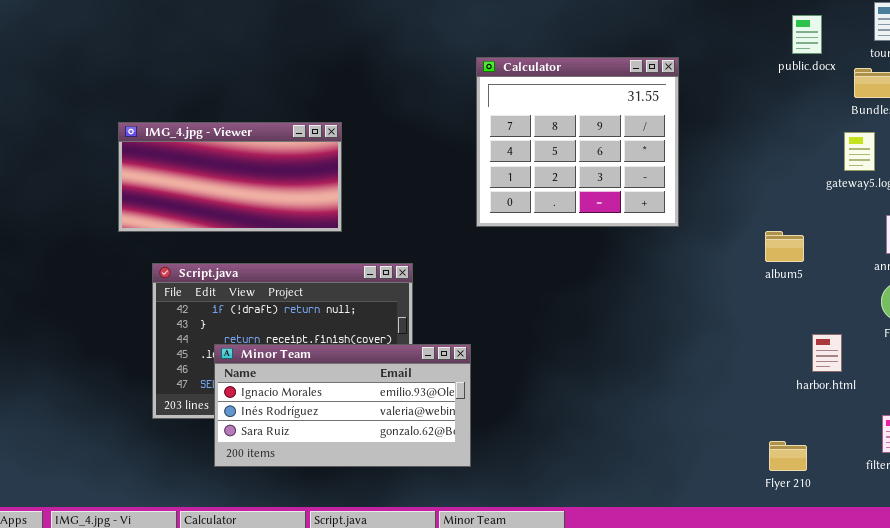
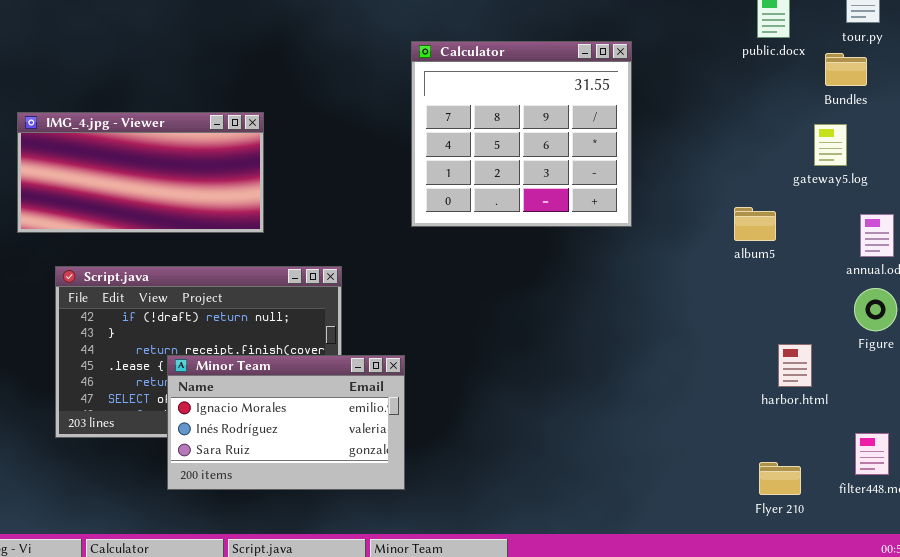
album5: [765,231,804,262] -> [734,207,776,241], moved
Minor Team: [214,344,471,467] -> [167,355,405,490], resized
Flyer 210: [769,441,807,471] -> [759,462,801,495], moved

